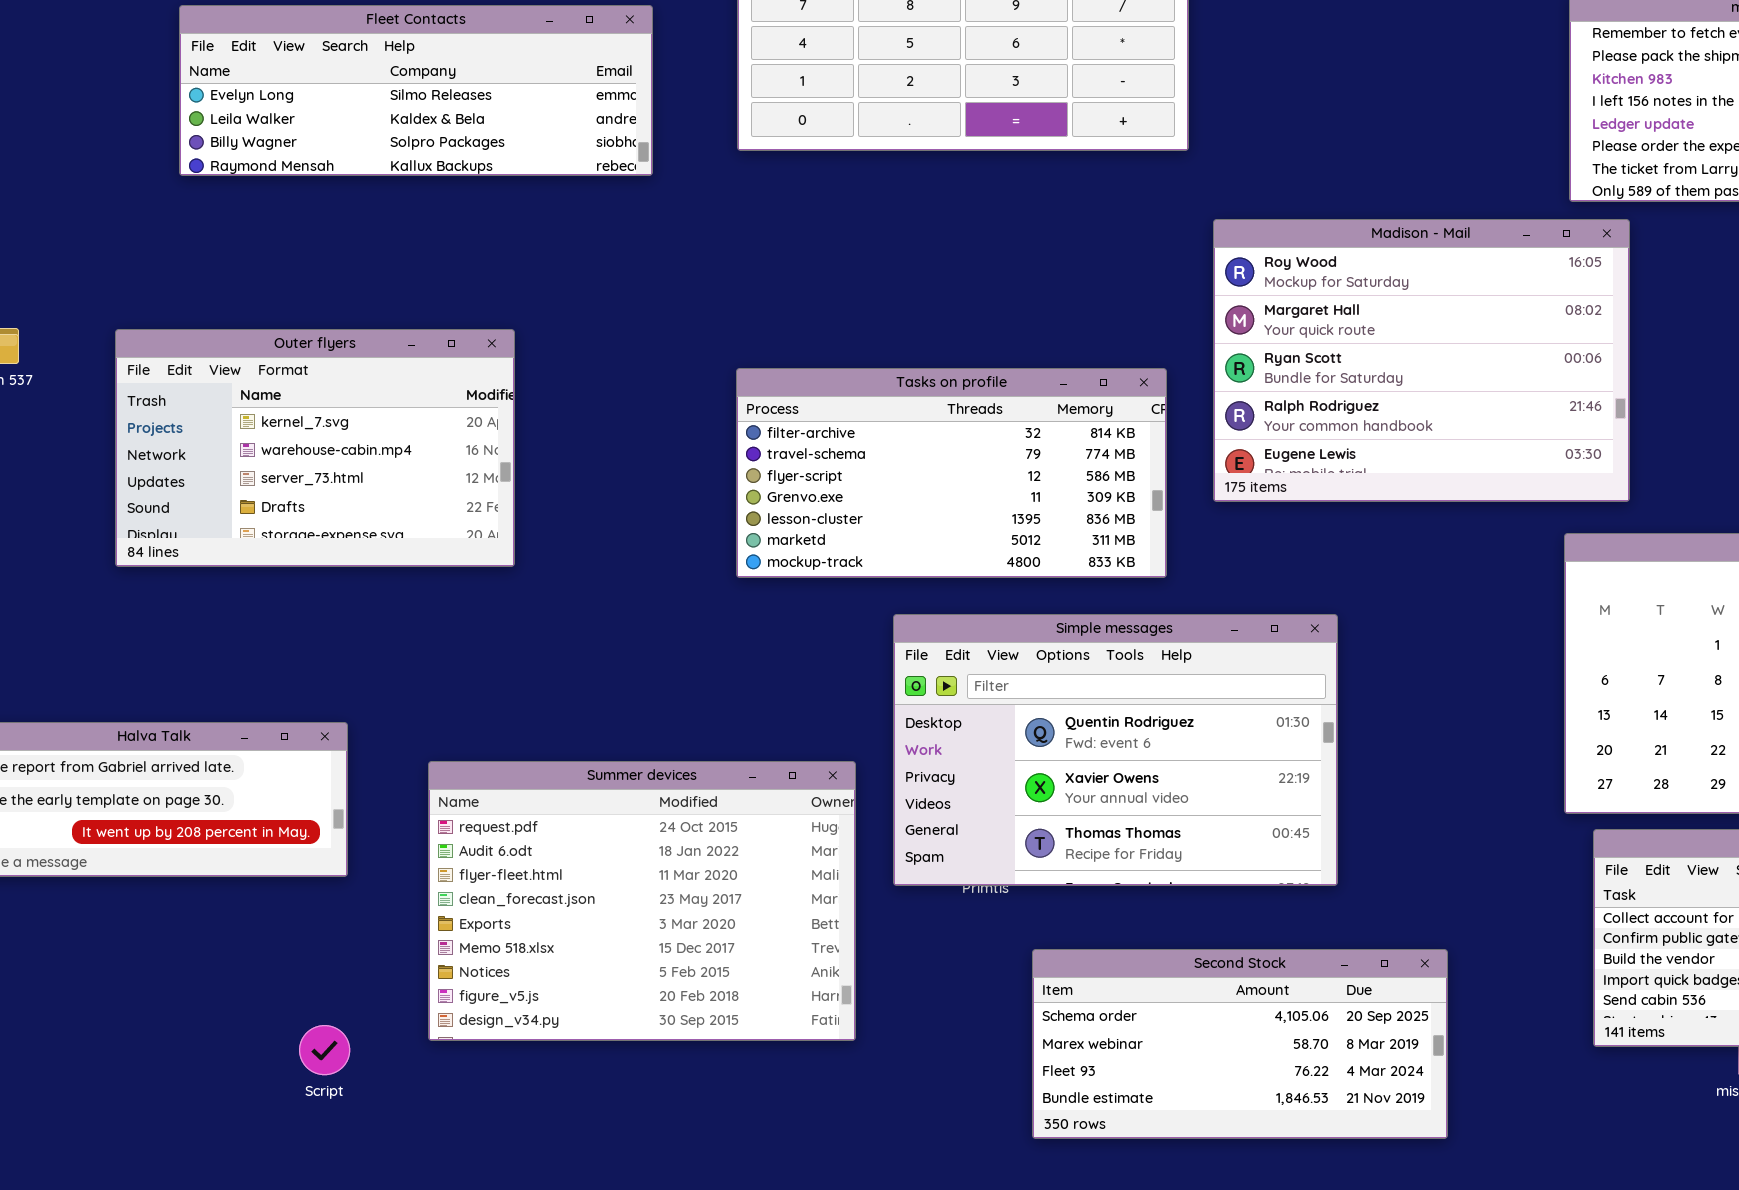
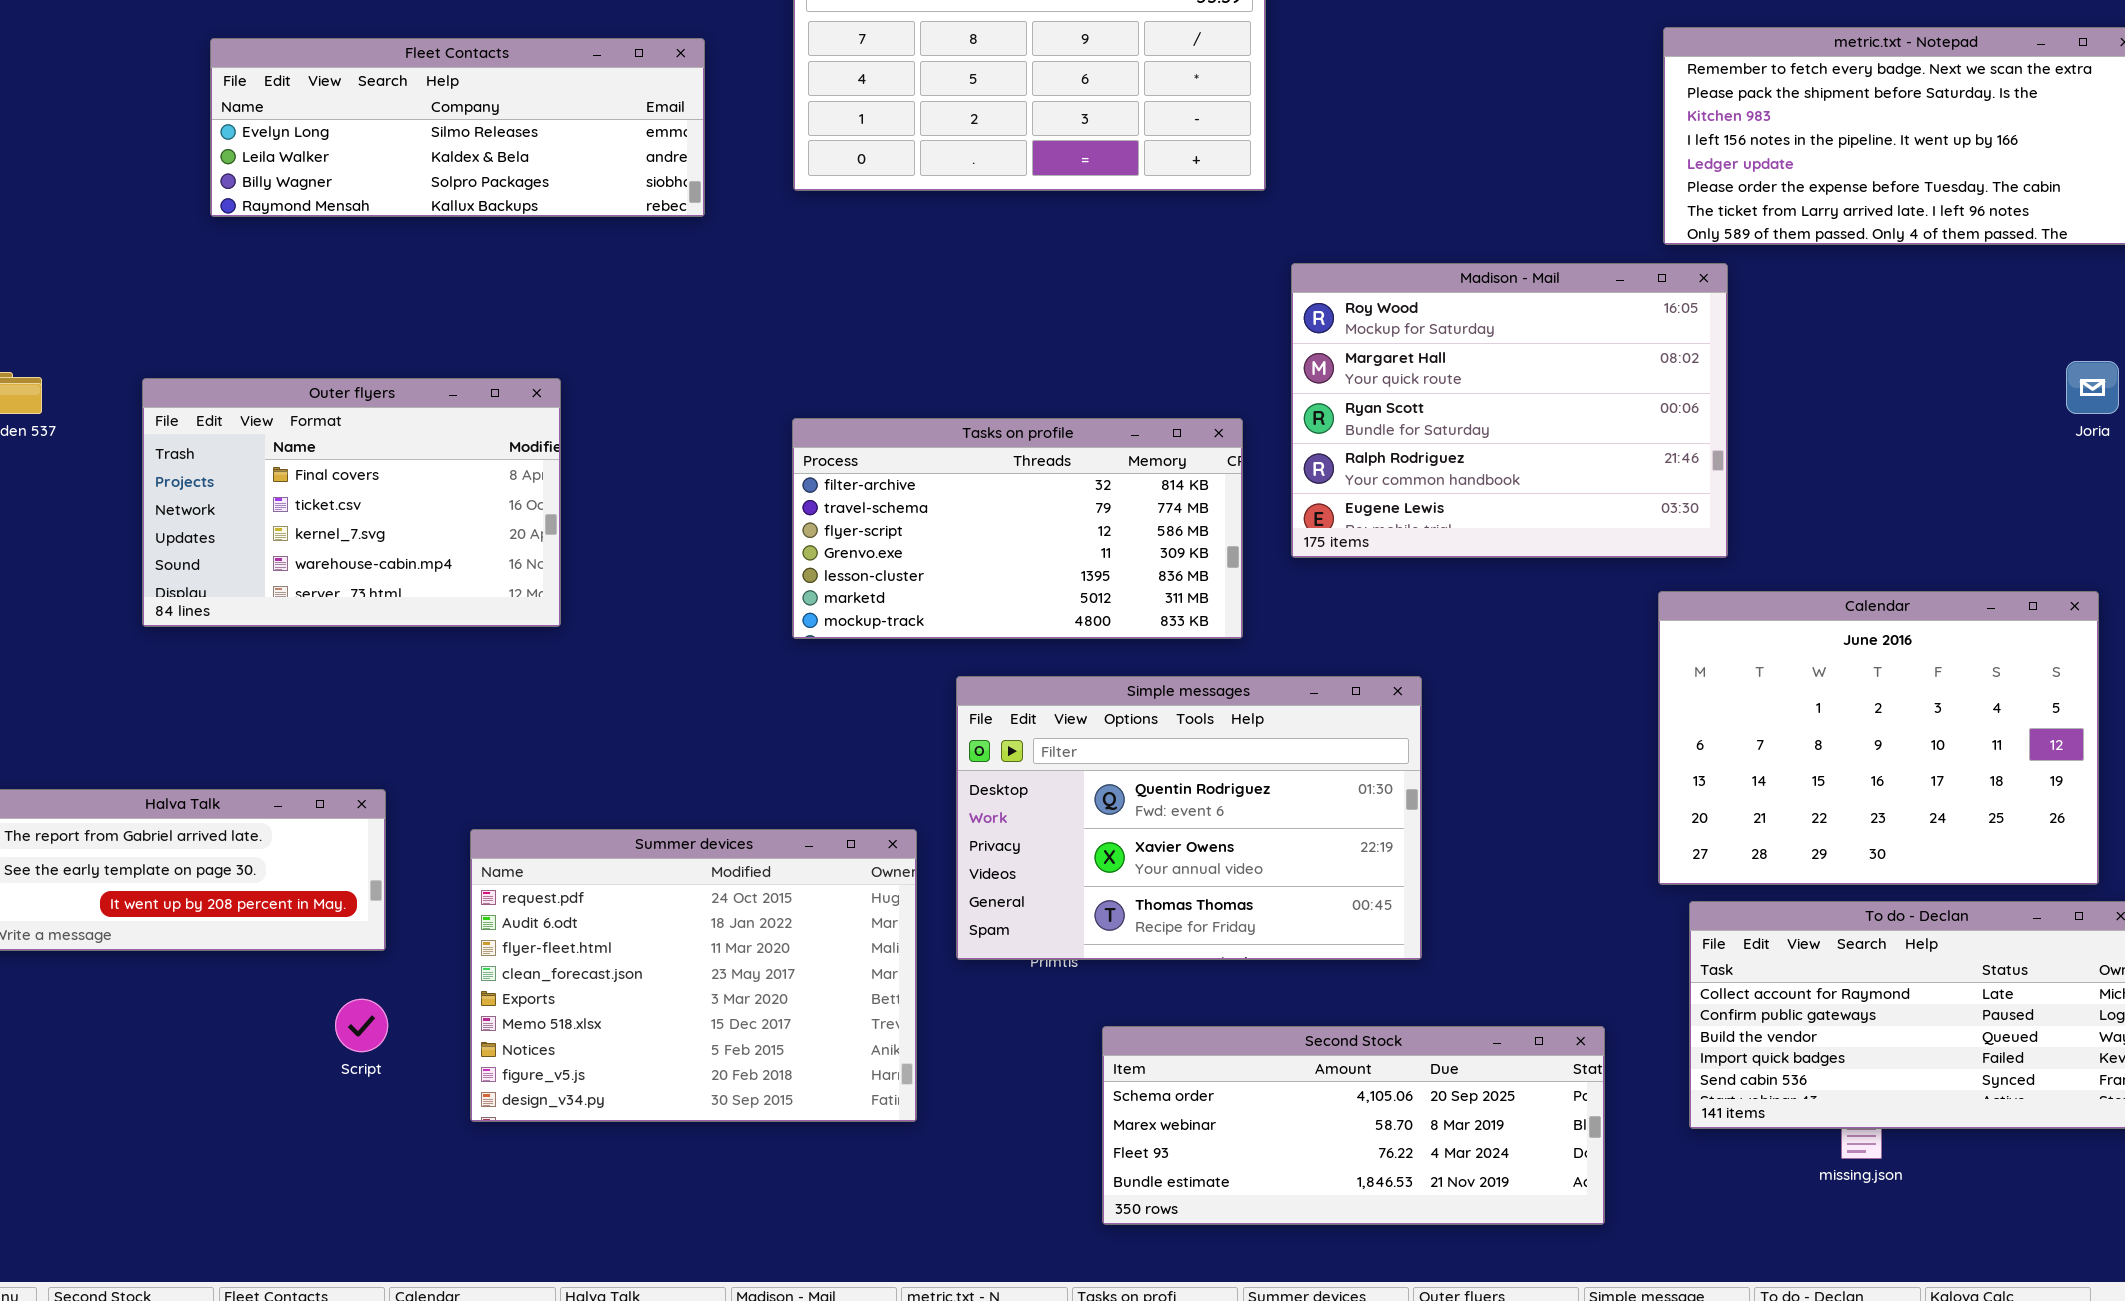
Outer flyers: [115,329,515,567] -> [142,378,561,627], scrolled up 2 rows
Second Stock: [1032,949,1448,1139] -> [1102,1026,1605,1225], resized
Script: [299,1025,350,1075] -> [335,999,388,1052], moved

